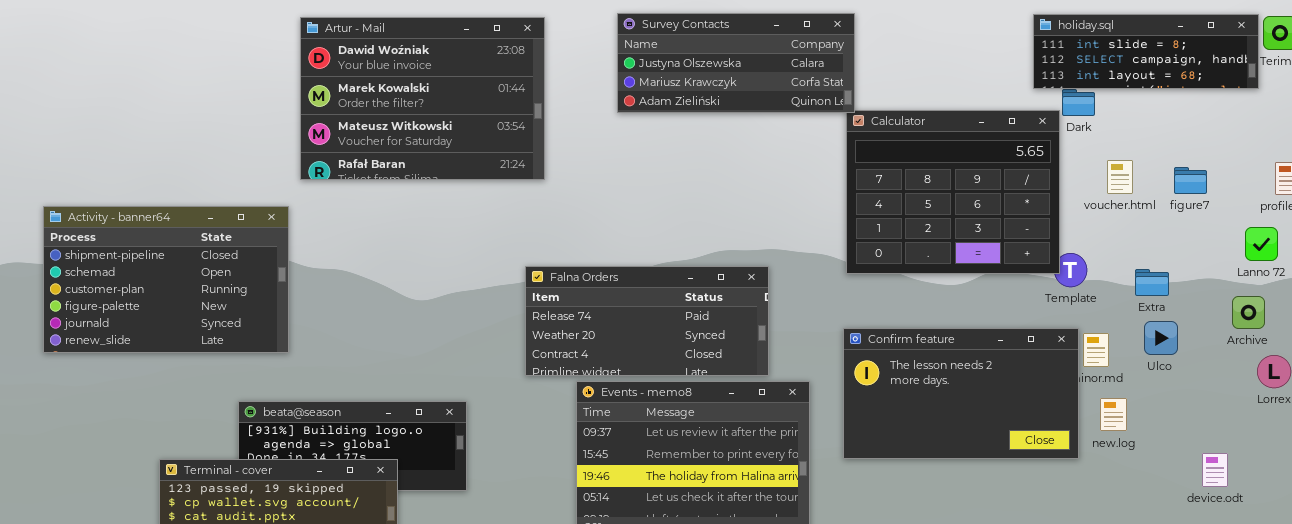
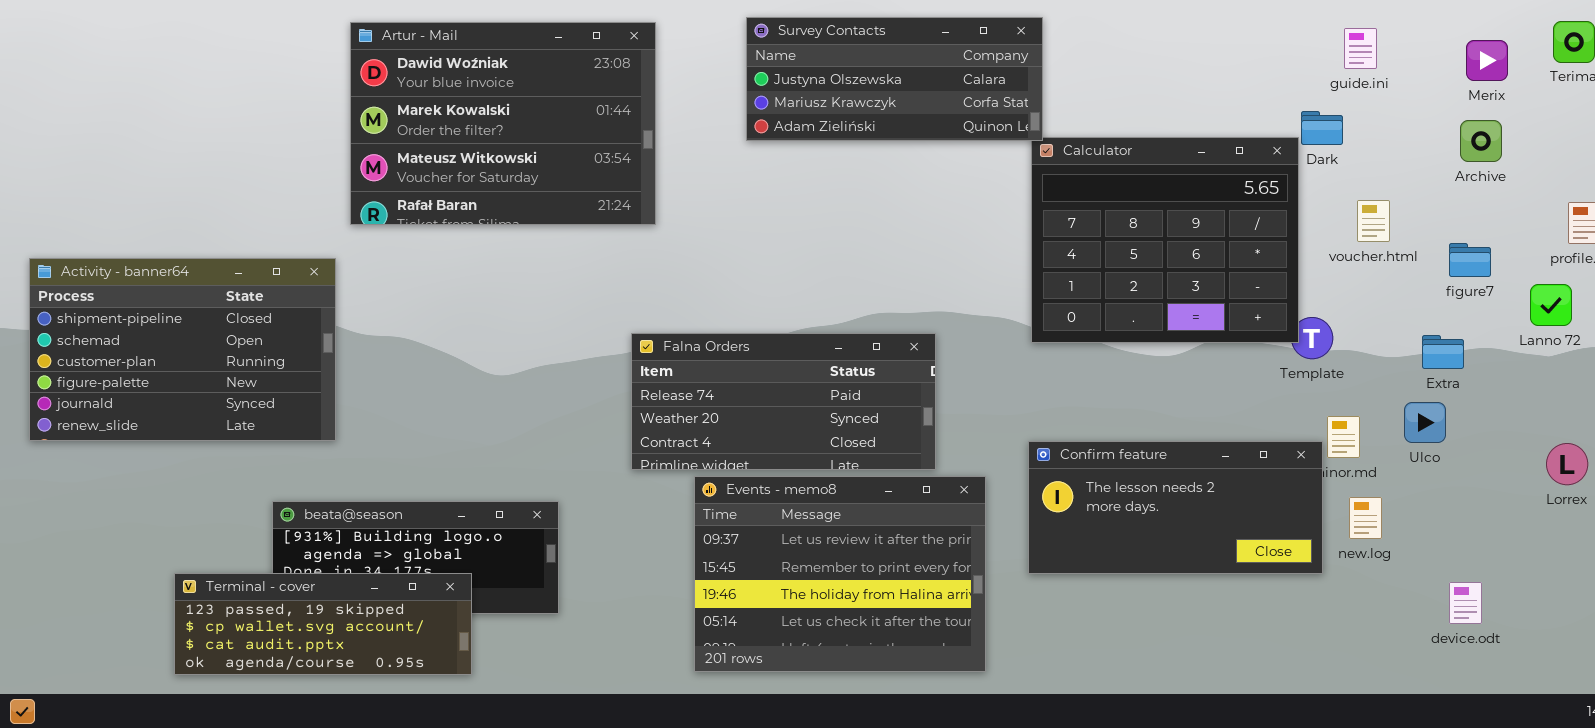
holiday.sql: [1033,14,1259,89] -> none, closed
figure7: [1174,167,1207,194] -> [1449,243,1491,277], moved
Extra: [1135,269,1169,296] -> [1422,335,1464,369], moved
Archive: [1232,296,1265,329] -> [1460,120,1502,162], moved
Confirm feature: [843,328,1079,459] -> [1028,441,1323,574], resized
device.odt: [1202,453,1228,487] -> [1449,582,1482,624], moved

